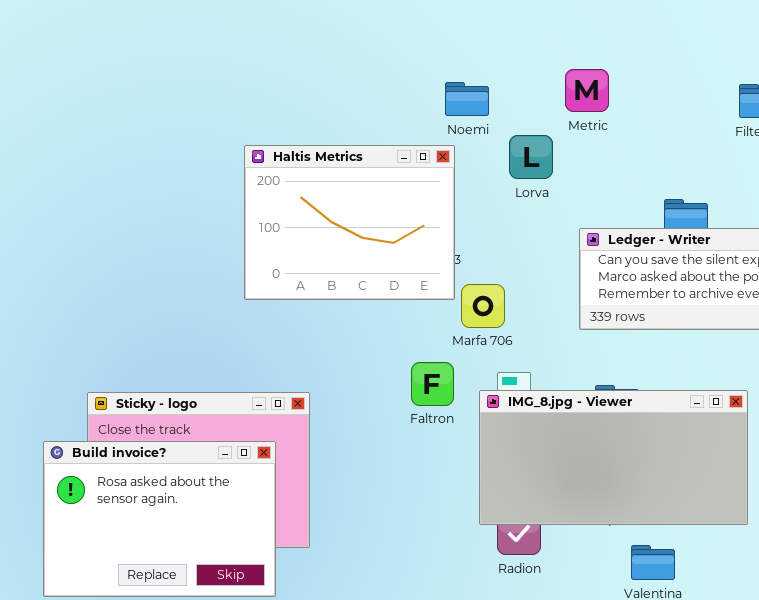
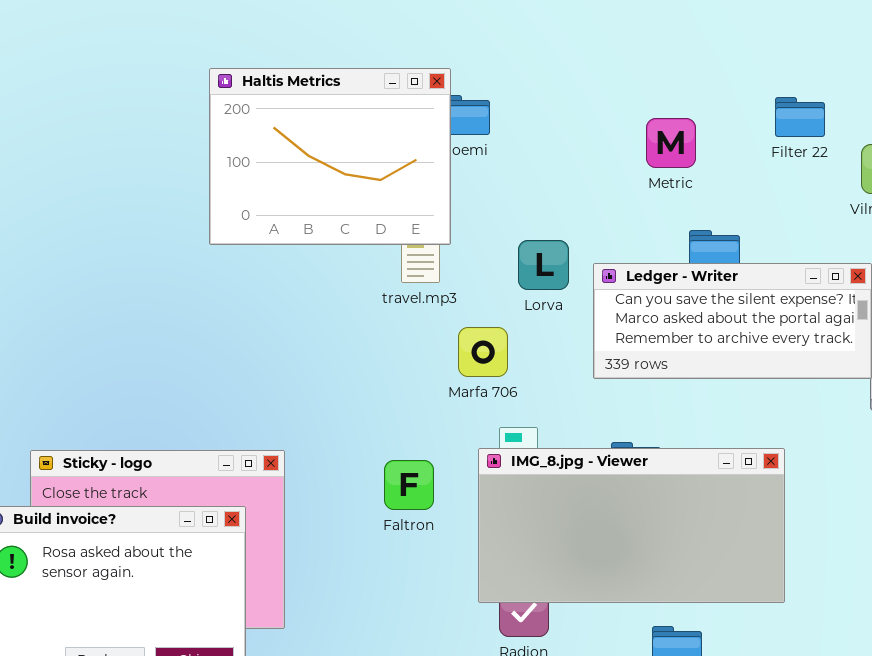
Metric: [565,69,609,112] -> [646,118,696,168], moved
Lorva: [509,135,553,179] -> [518,240,569,290], moved
Haltis Metrics: [244,145,455,300] -> [209,68,451,245], moved
Faltron: [411,362,454,406] -> [384,460,434,510], moved

